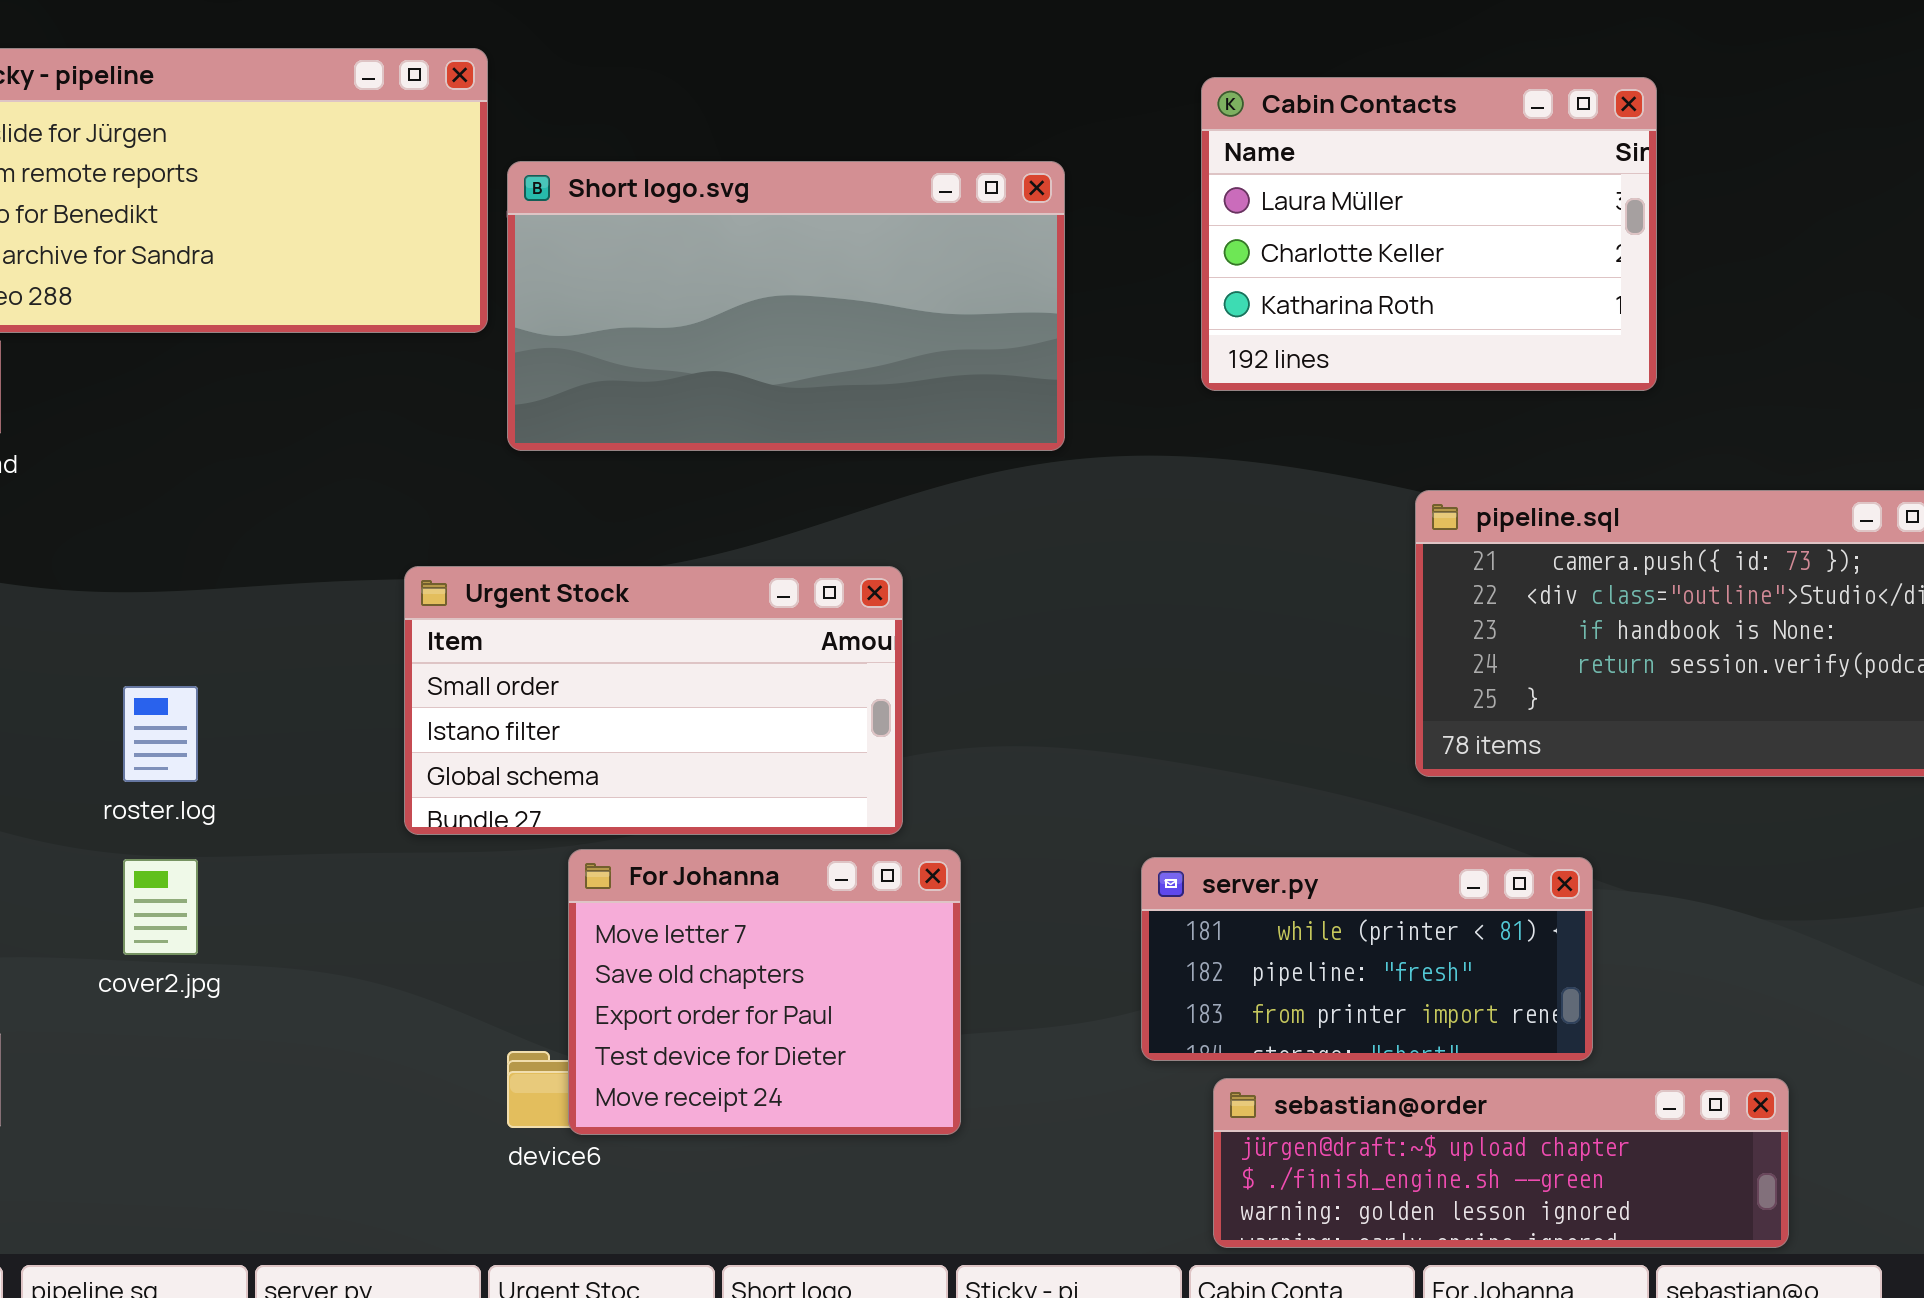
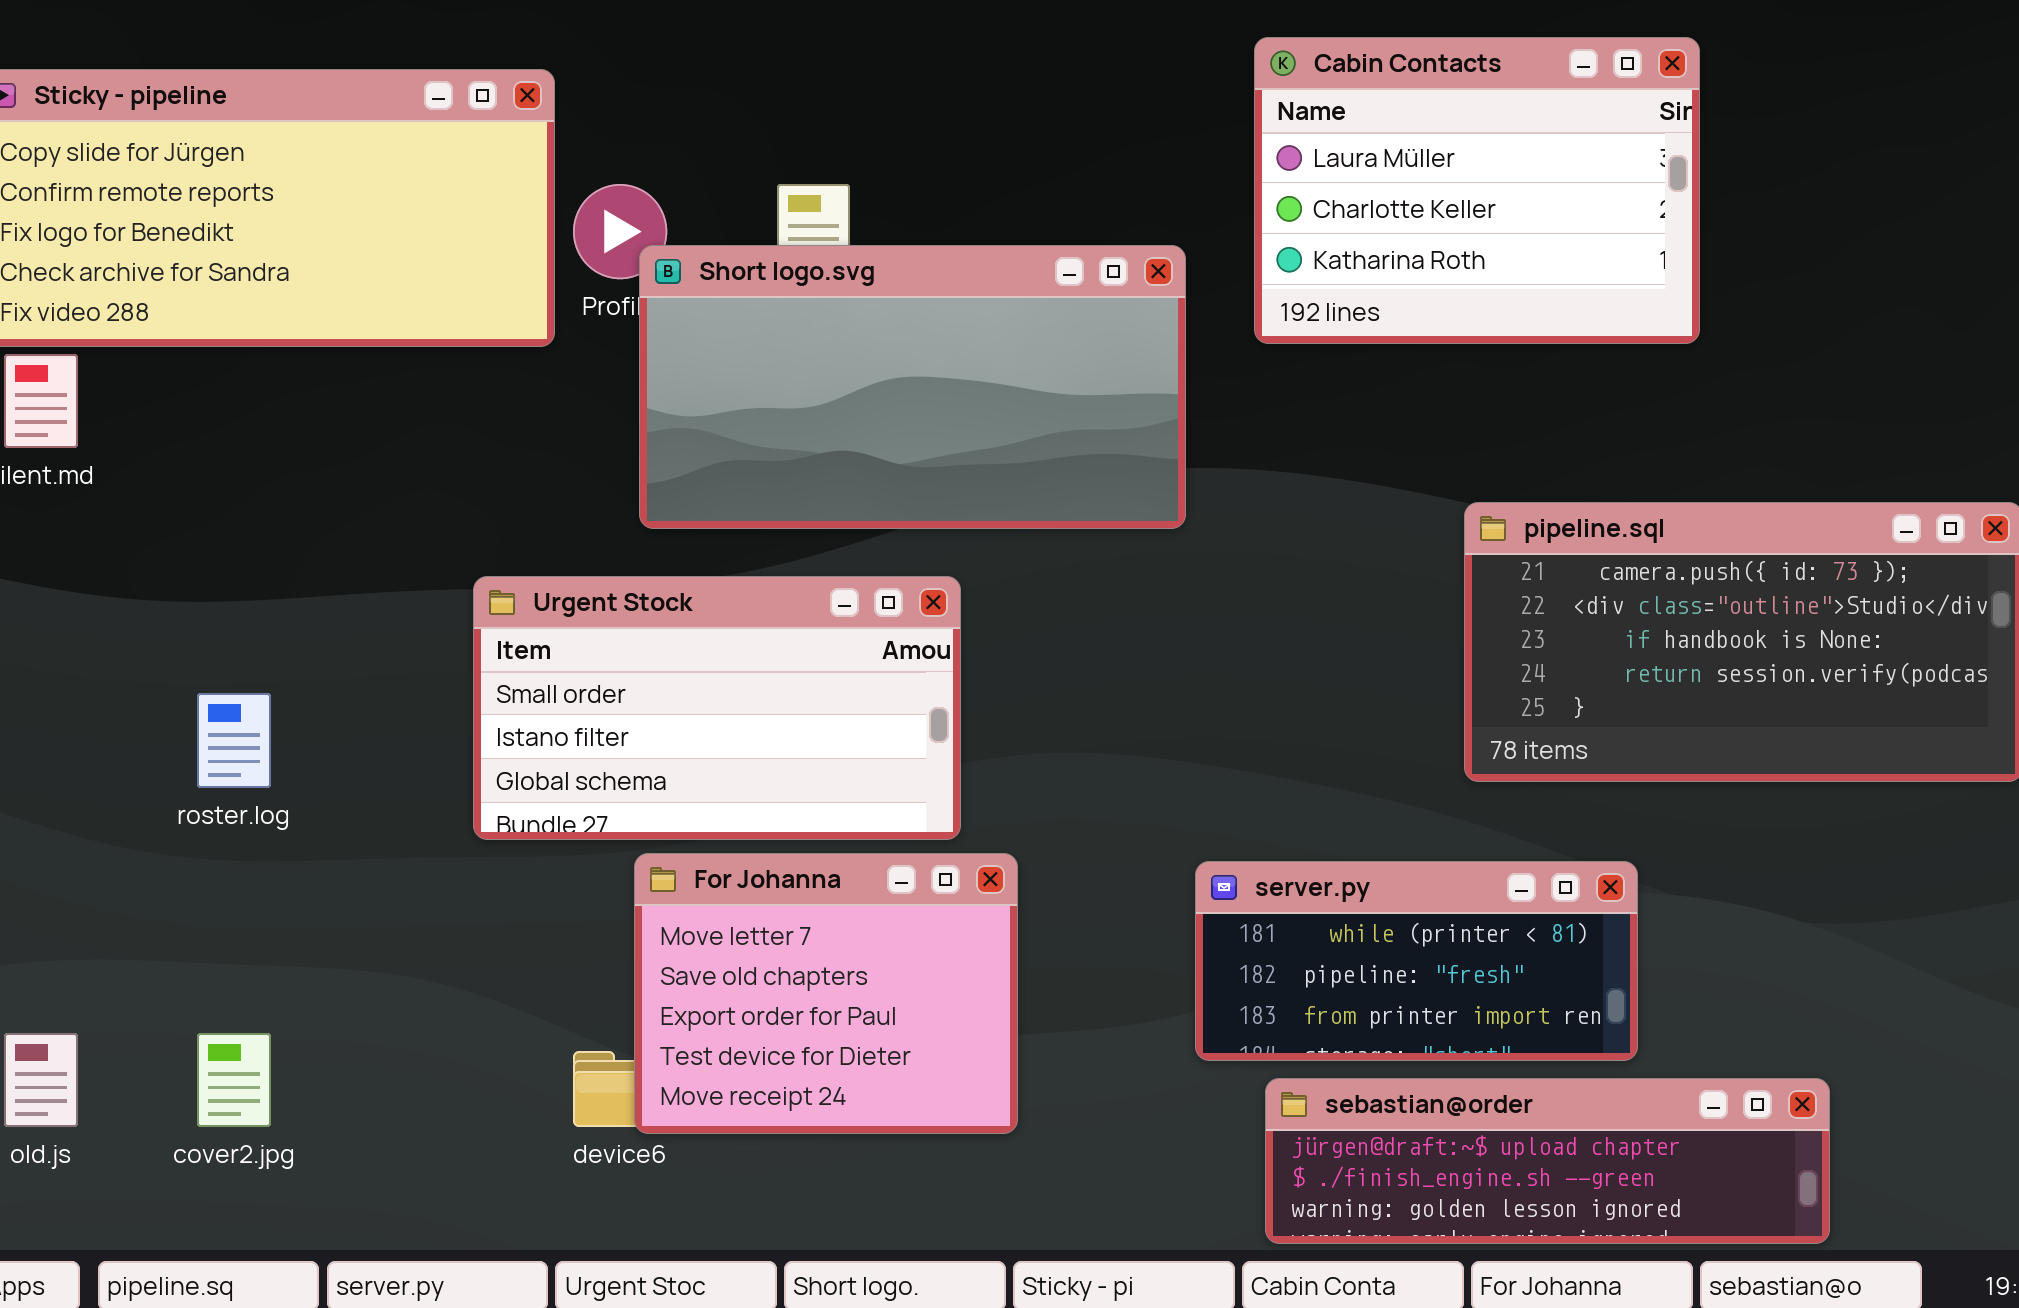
Cabin Contacts: [1201,77,1657,391] -> [1254,37,1700,344], moved
Short logo.svg: [507,161,1065,451] -> [639,245,1186,529], moved
cover2.jpg: [123,859,198,955] -> [197,1033,271,1127], moved

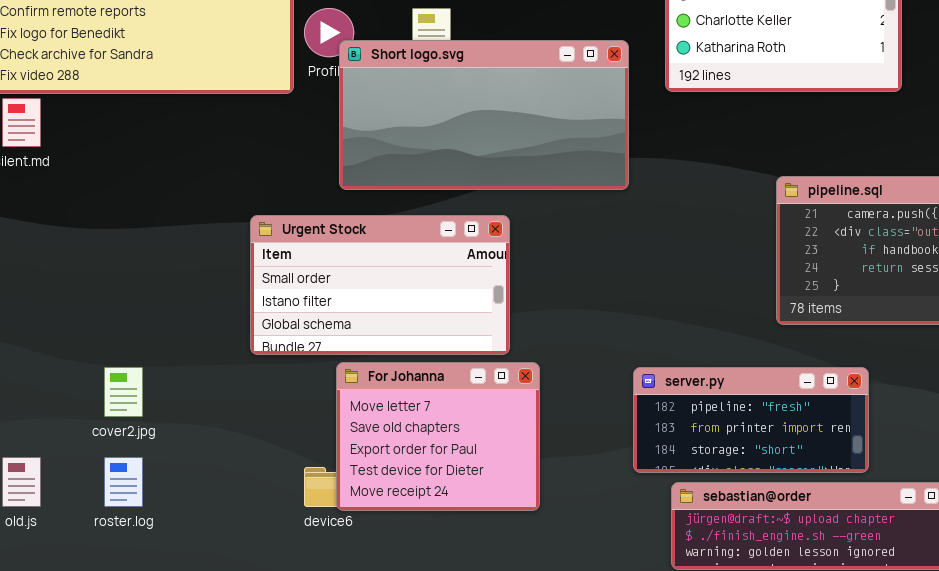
roster.log: [197,693,271,788] -> [104,457,143,507], moved
server.py: [1195,861,1638,1061] -> [633,367,869,473], scrolled down 1 row
cover2.jpg: [197,1033,271,1127] -> [104,367,143,417], moved

